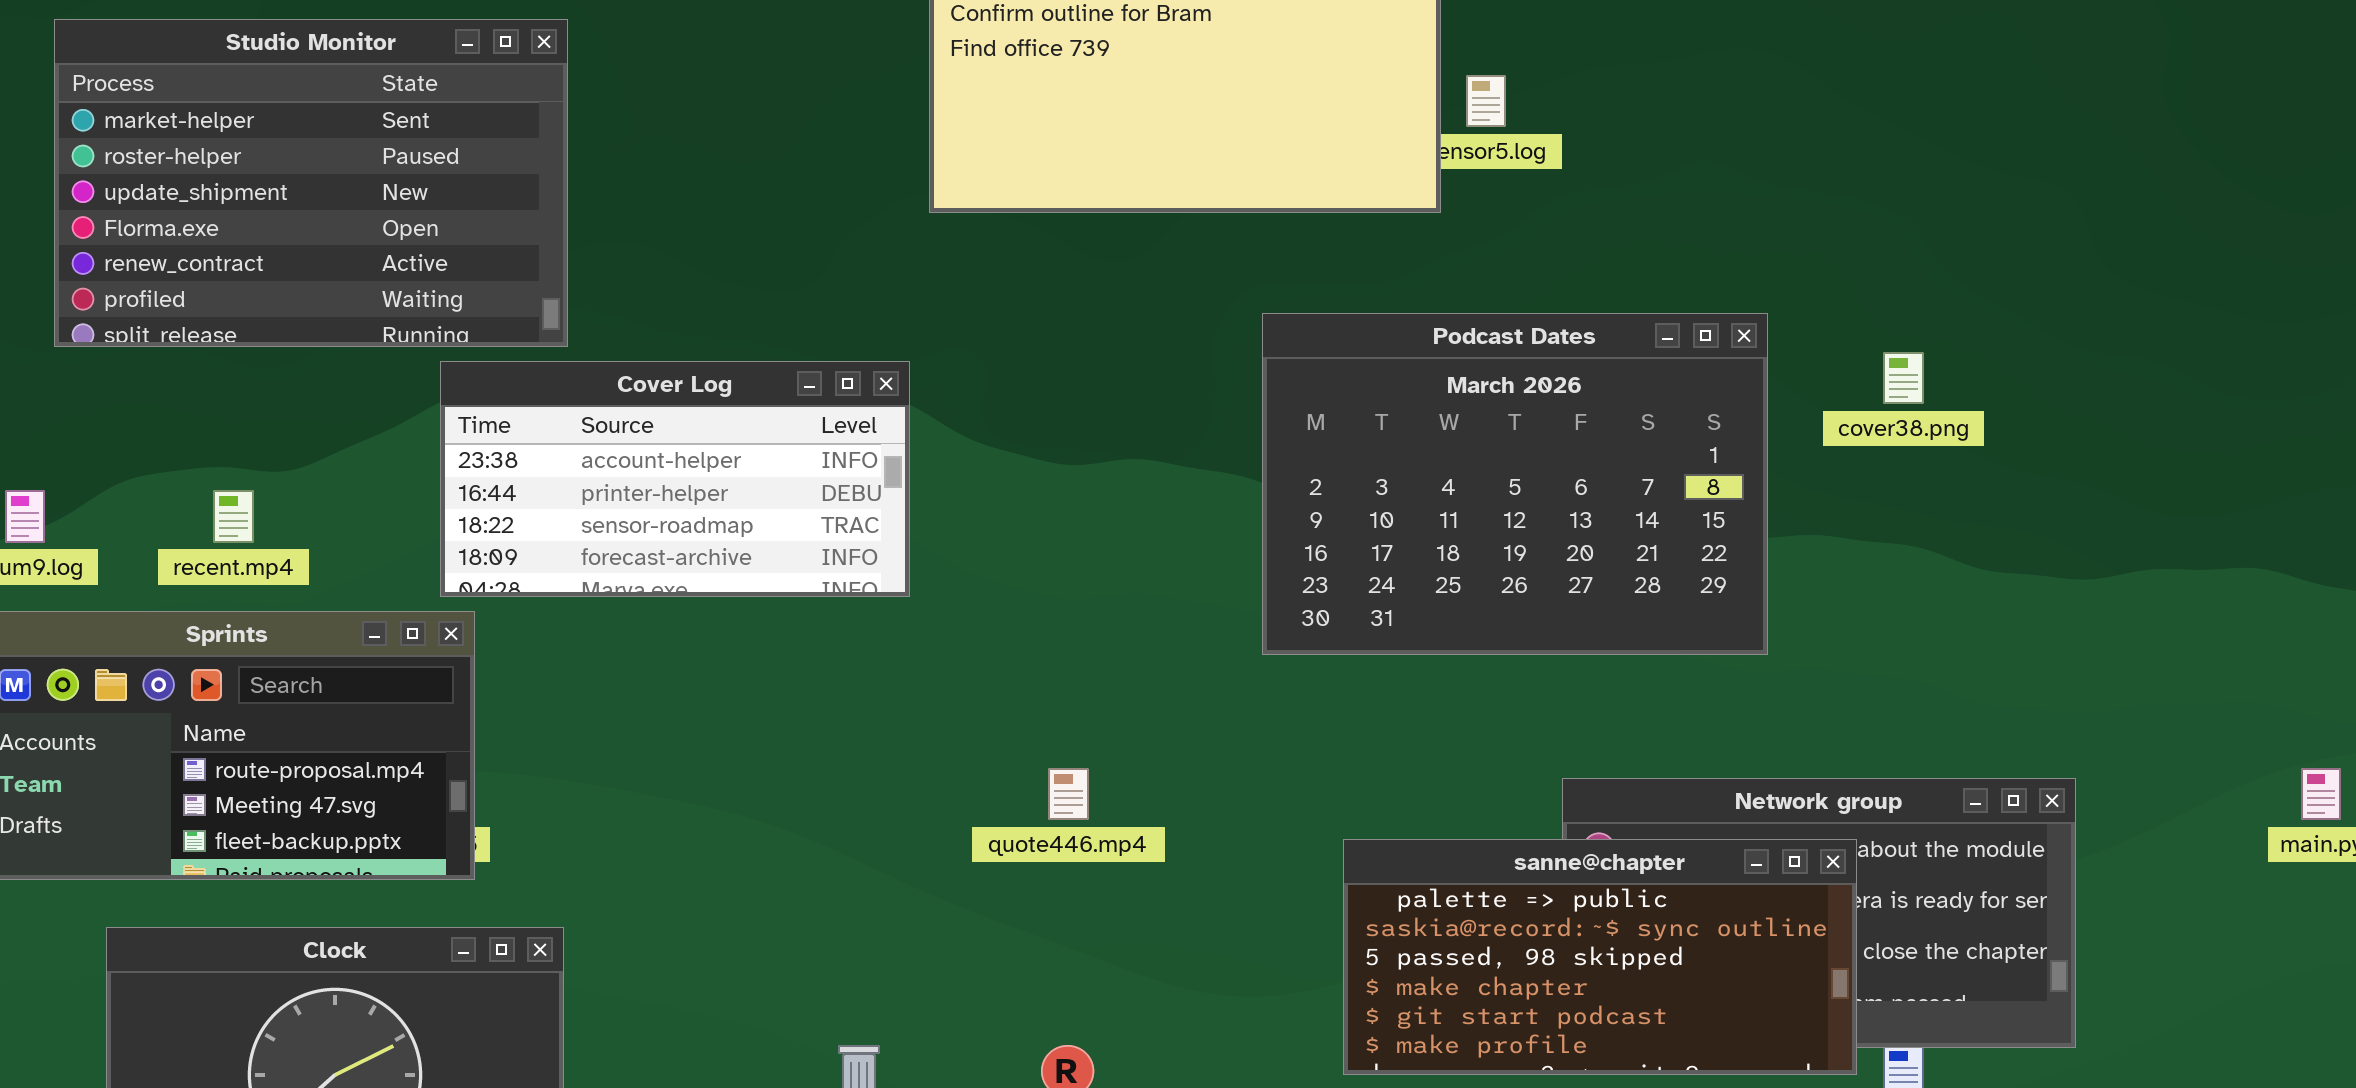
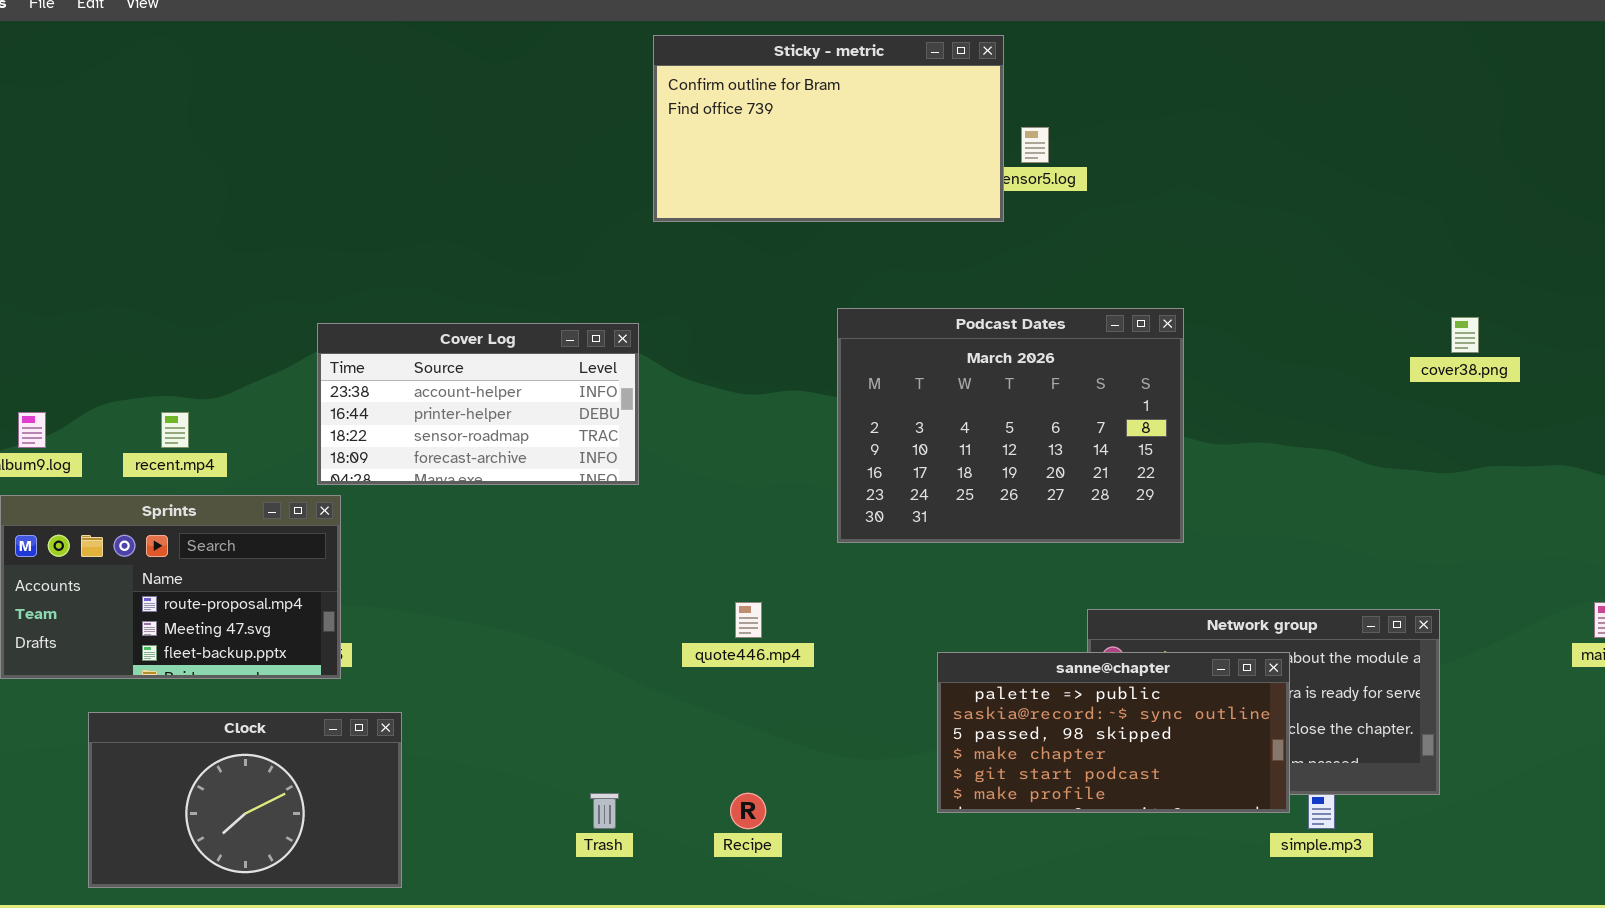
Studio Monitor: [54,19,568,347] -> none, closed
Podcast Dates: [1262,313,1768,655] -> [837,308,1184,543], moved
cover38.png: [1883,352,1924,404] -> [1451,317,1479,353], moved

